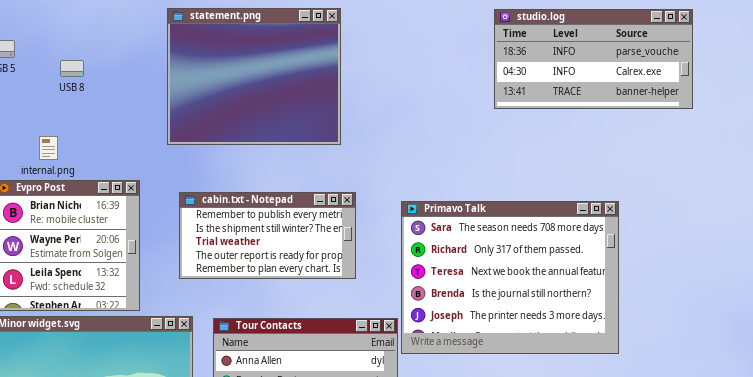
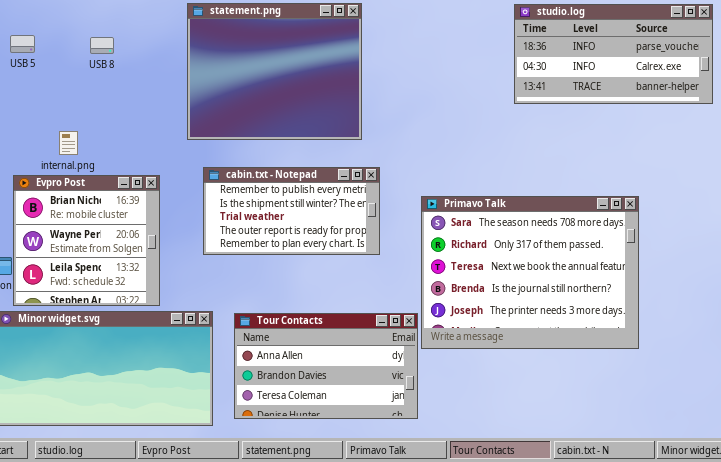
USB 8: [60,60,84,77] -> [90,37,114,54], moved
cabin.txt - Notepad: [179,192,356,279] -> [203,167,380,255], moved

